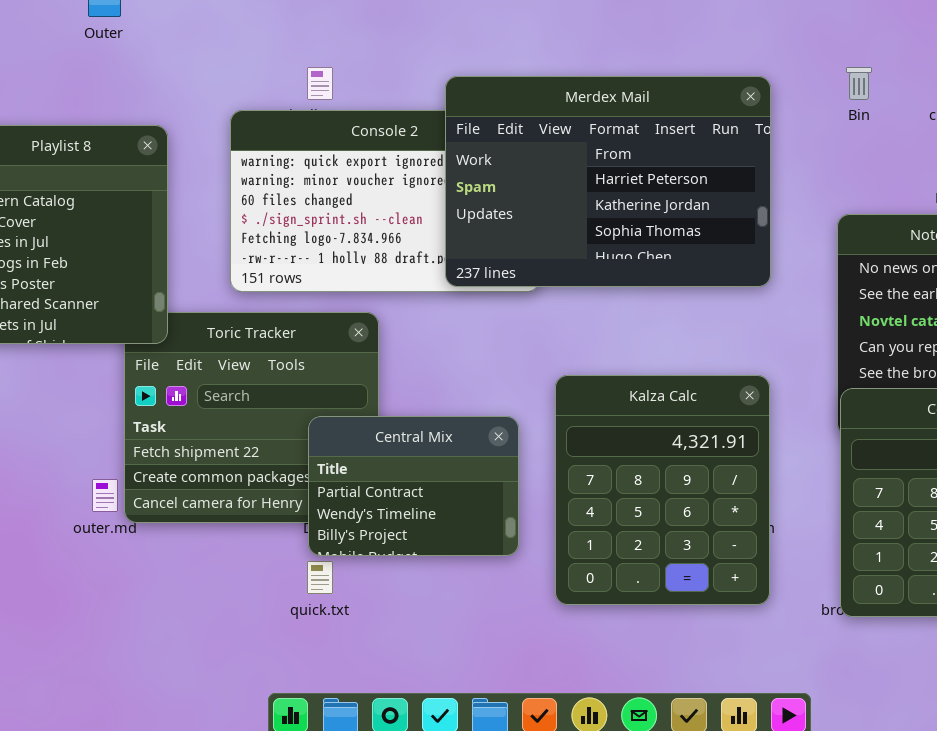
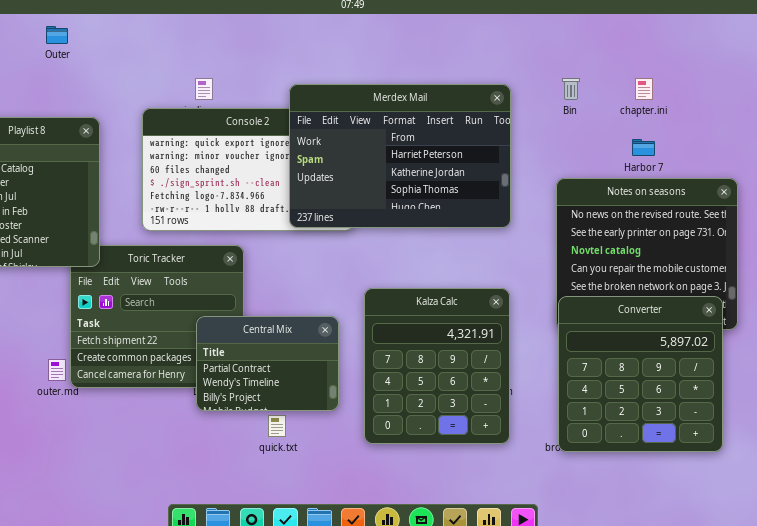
quick.txt: [307,561,333,594] -> [268,415,286,437], moved

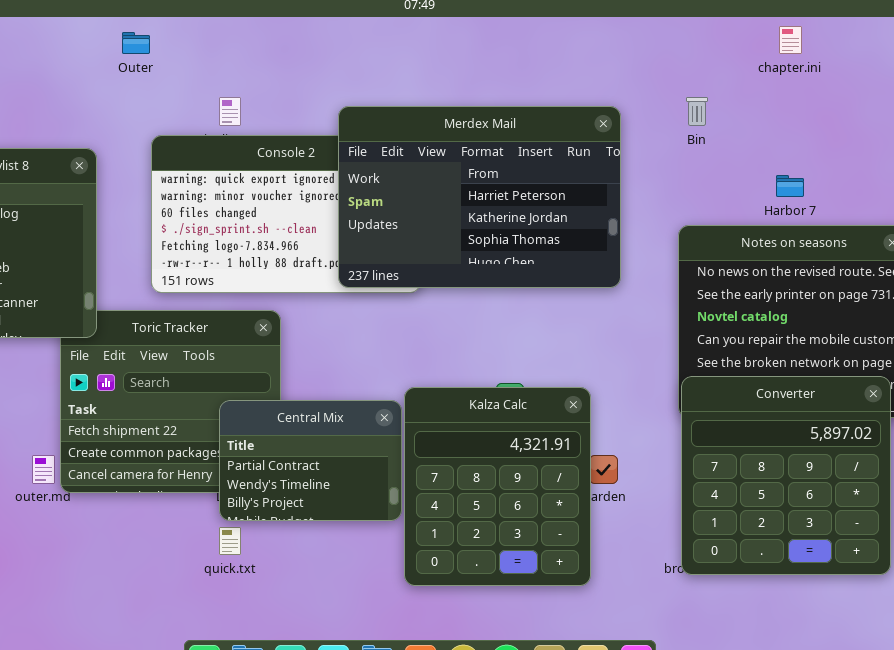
Outer: [46,26,68,44] -> [122,32,150,54], moved
chapter.ini: [635,78,653,100] -> [779,26,802,54], moved
Kalza Calc: [364,288,510,444] -> [404,387,591,586], moved
quick.txt: [268,415,286,437] -> [219,527,241,555], moved

